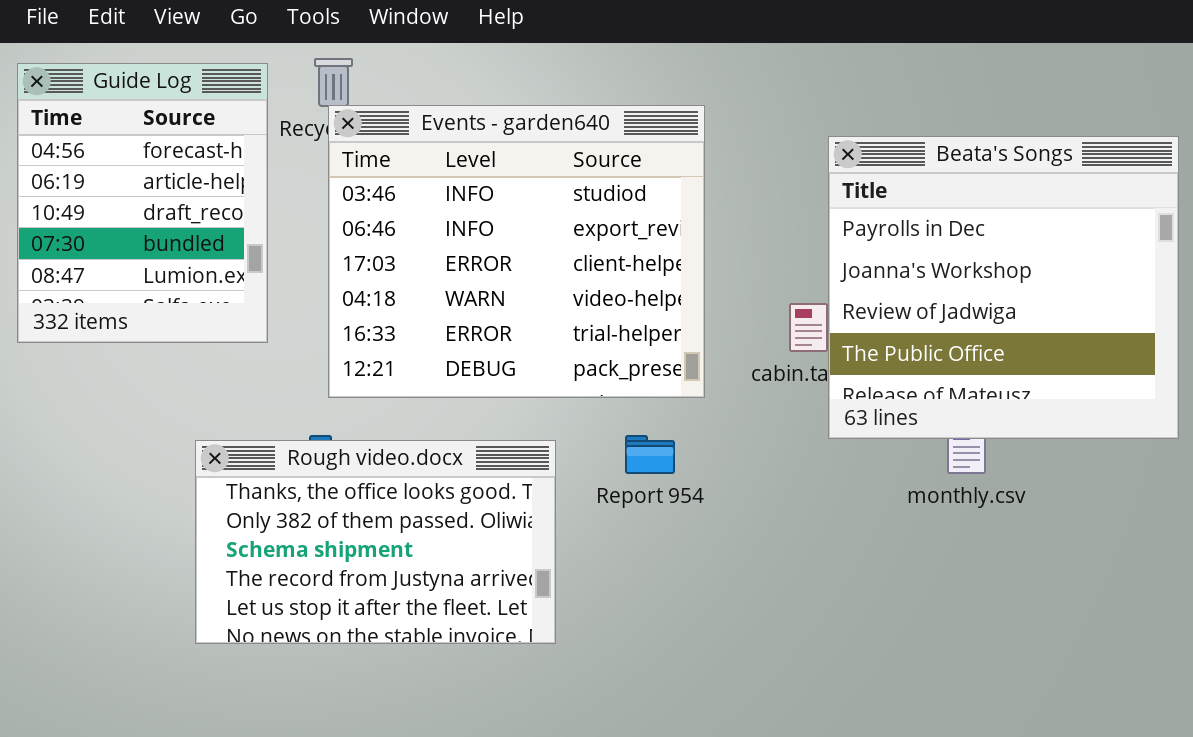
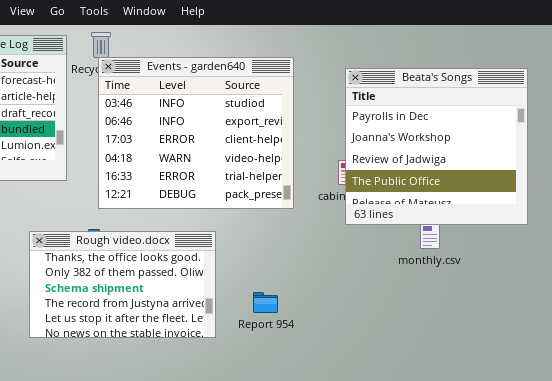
Beata's Songs: [828,136,1179,439] -> [345,68,528,225], moved
Report 954: [625,435,675,474] -> [253,292,278,313], moved

